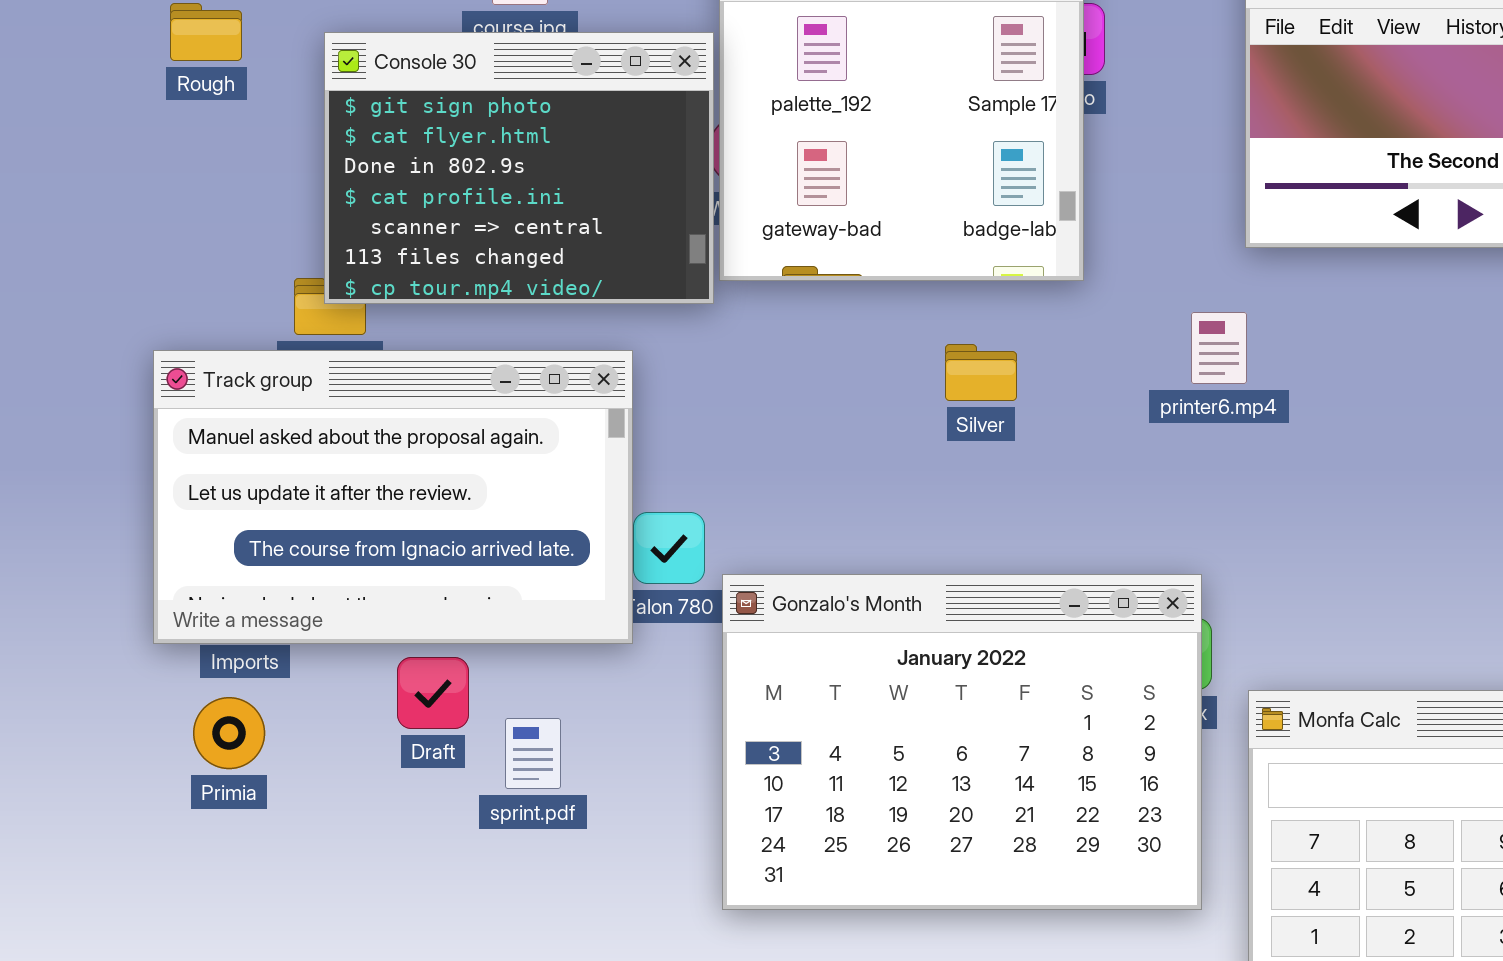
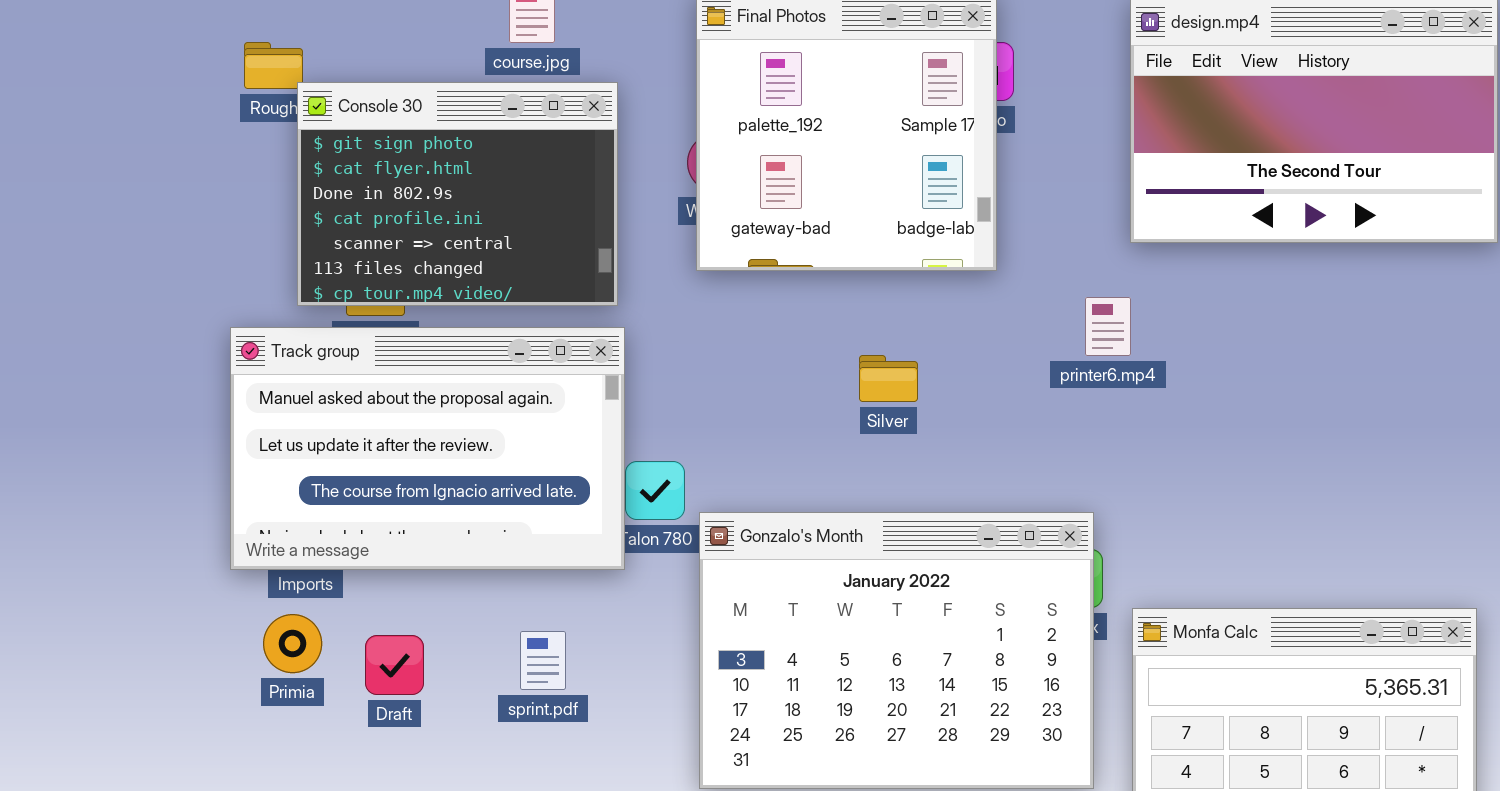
Console 30: [324,32,714,304] -> [297,82,618,306], moved
Silver: [945,344,1017,401] -> [859,355,918,402], moved
Draft: [397,657,469,729] -> [365,635,424,695], moved

